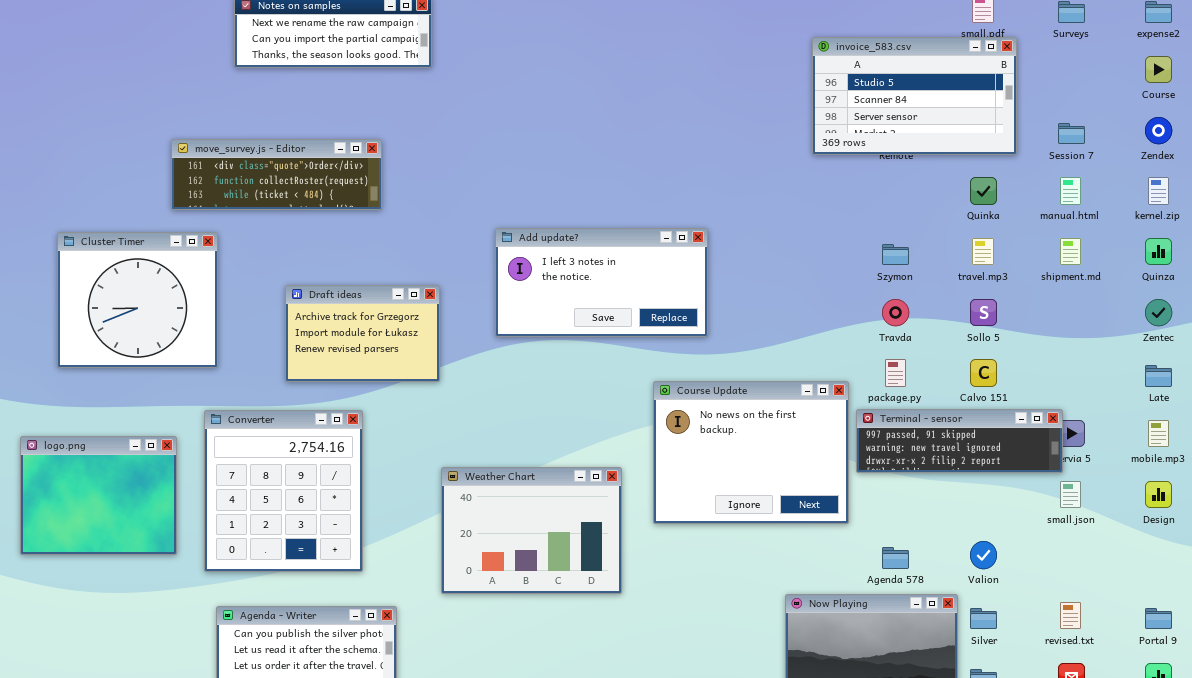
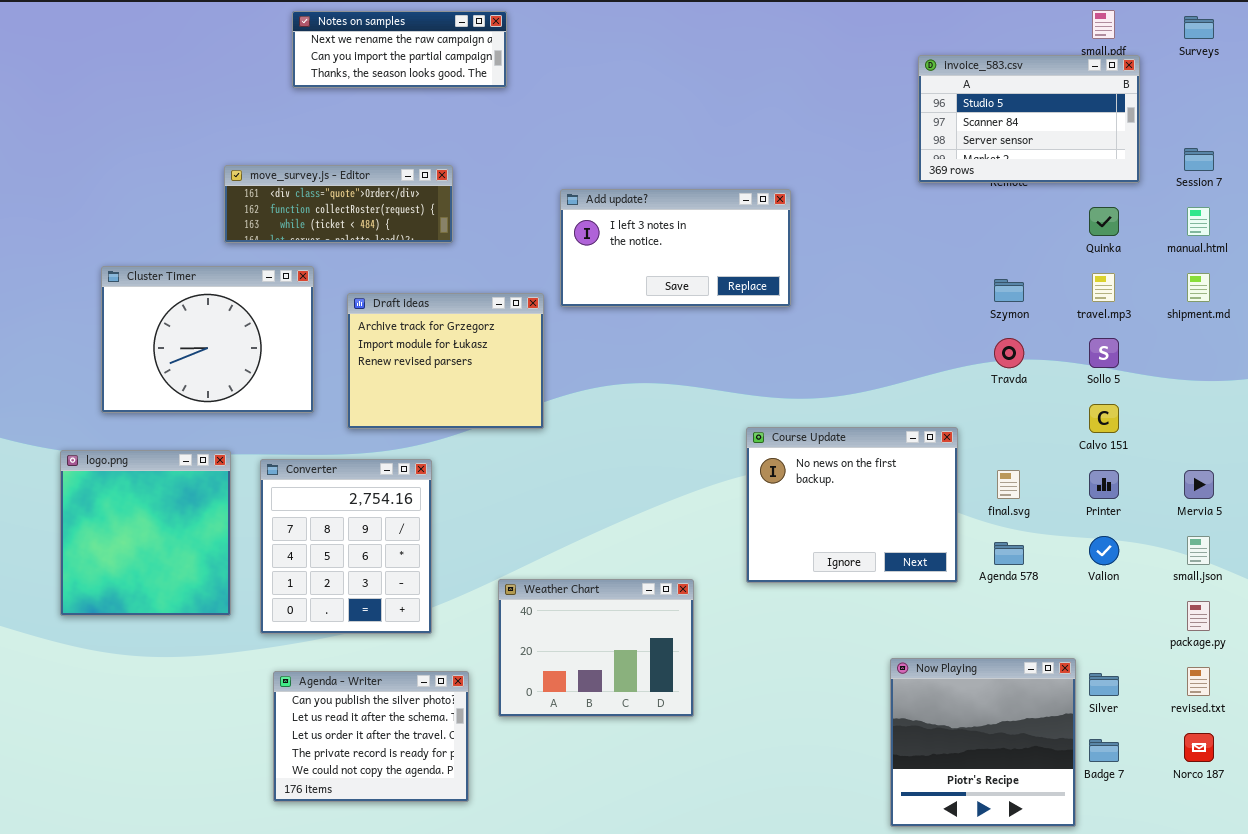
Add update?: [495,228,708,337] -> [560,189,791,307], moved
Cluster Timer: [57,232,218,368] -> [101,266,314,413], resized
Draft ideas: [285,285,440,382] -> [347,293,544,429], resized
package.py: [885,359,906,387] -> [1187,601,1210,631], moved
Terminal - sensor: [856,409,1063,473] -> none, closed
logo.png: [20,436,177,555] -> [60,450,231,616], resized
Weather Chart: [441,467,622,594] -> [498,579,694,717], moved
Valion: [970,541,997,569] -> [1089,536,1119,565], moved
Agenda 578: [882,547,909,569] -> [994,542,1024,565], moved

